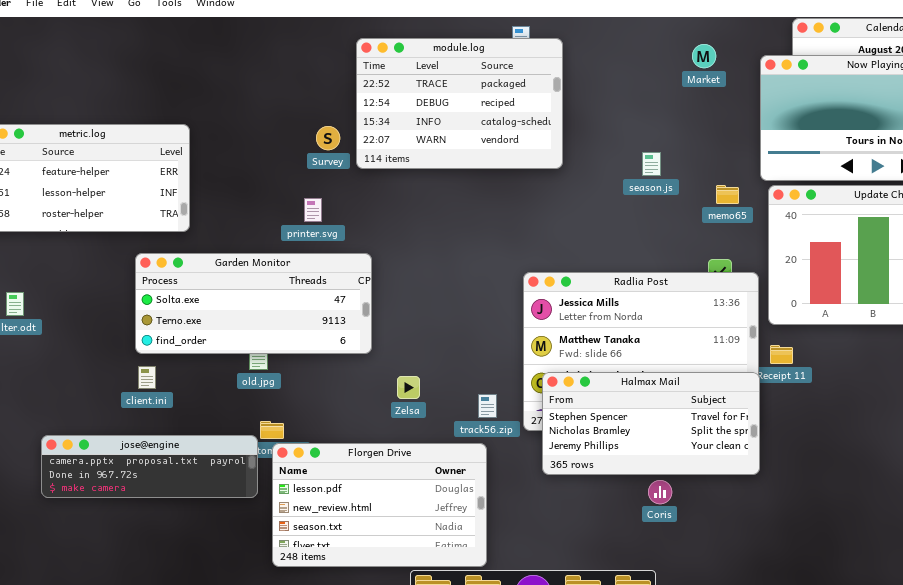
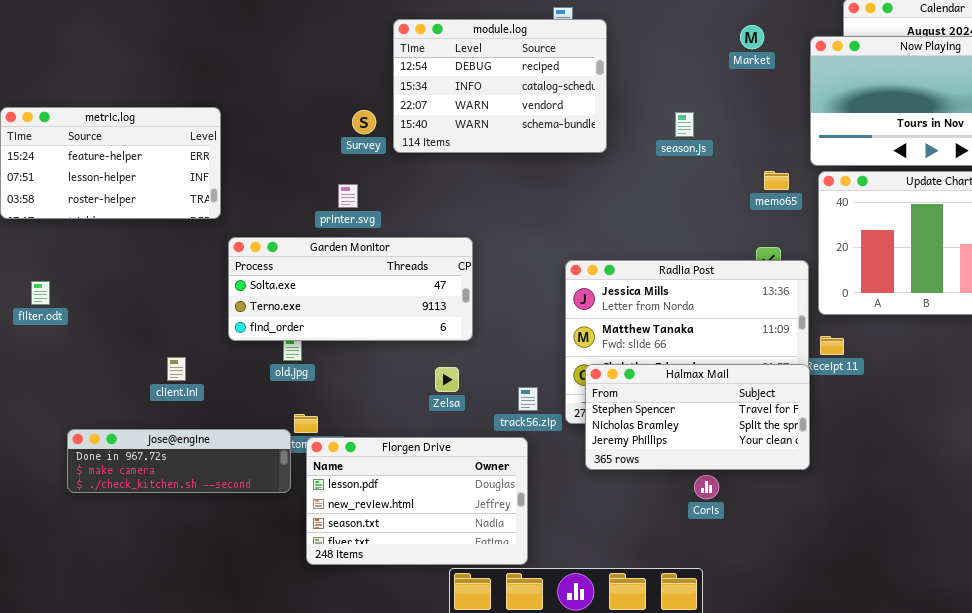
module.log: [356,38,563,169] -> [393,19,607,153], scrolled down 1 row
season.js: [642,152,661,176] -> [675,112,694,137], moved
Garden Monitor: [135,253,372,354] -> [228,237,473,341], moved
jose@engine: [41,435,258,498] -> [67,429,291,493], scrolled down 1 row

